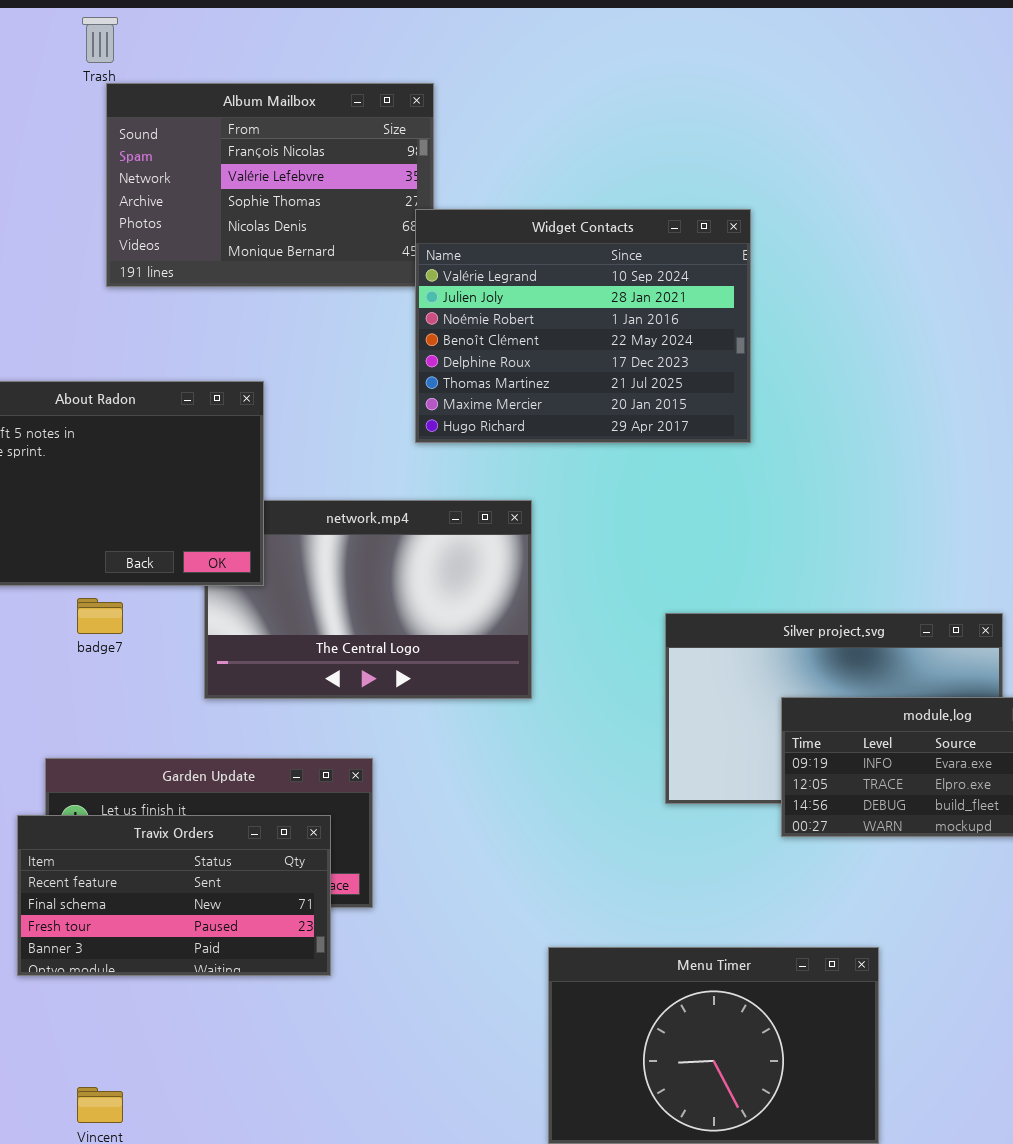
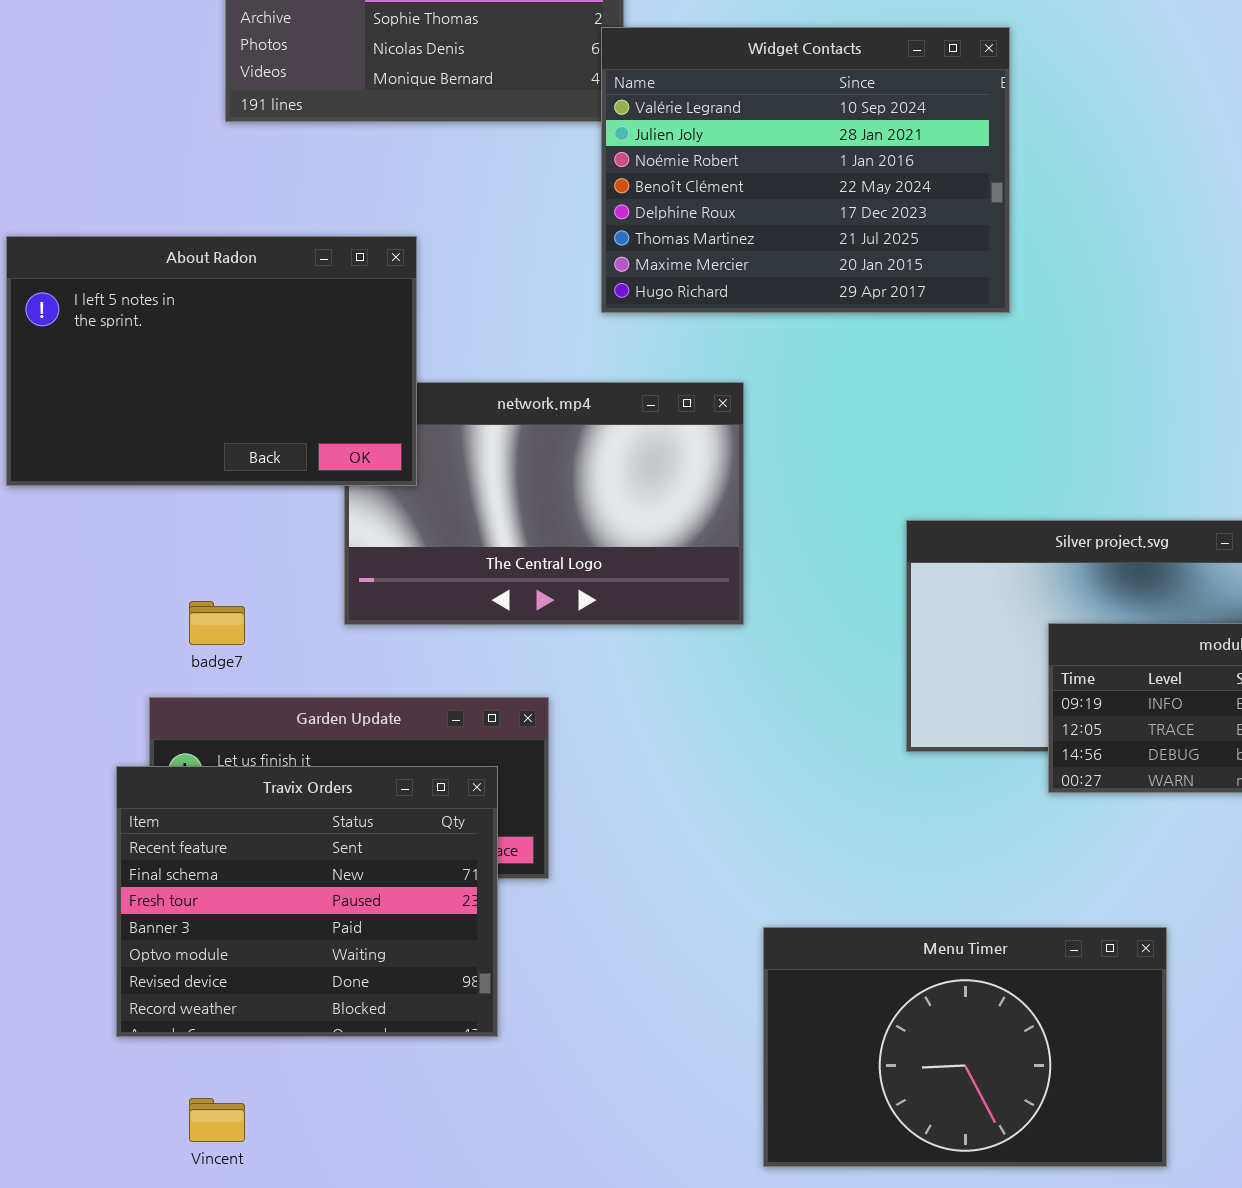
badge7: [77,598,123,634] -> [189,601,245,645], moved
Travix Orders: [17,815,331,976] -> [116,766,498,1037], resized

